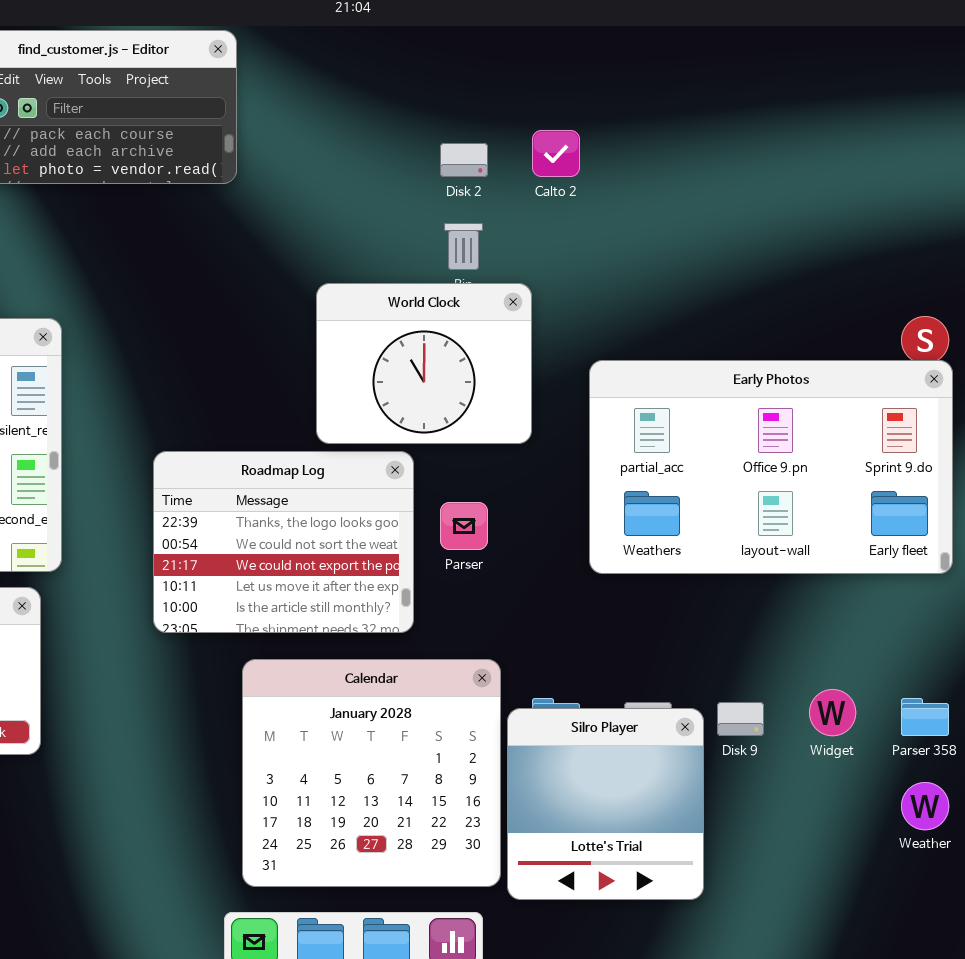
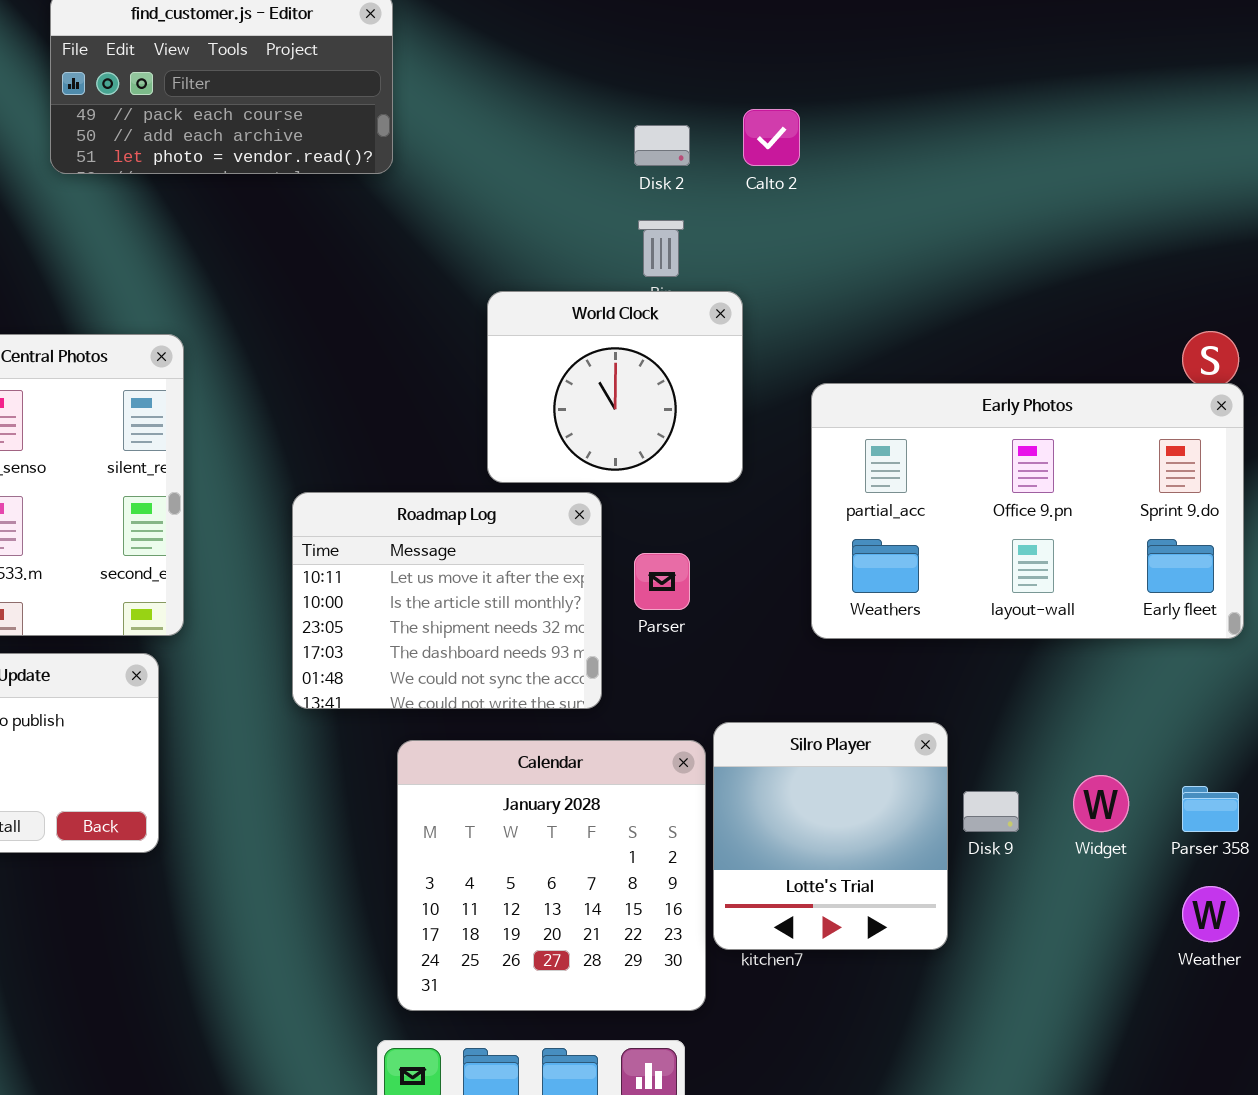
Roadmap Log: [153,451,414,633] -> [292,492,602,709], scrolled down 3 rows
Silro Player: [507,708,704,900] -> [713,722,948,950], moved

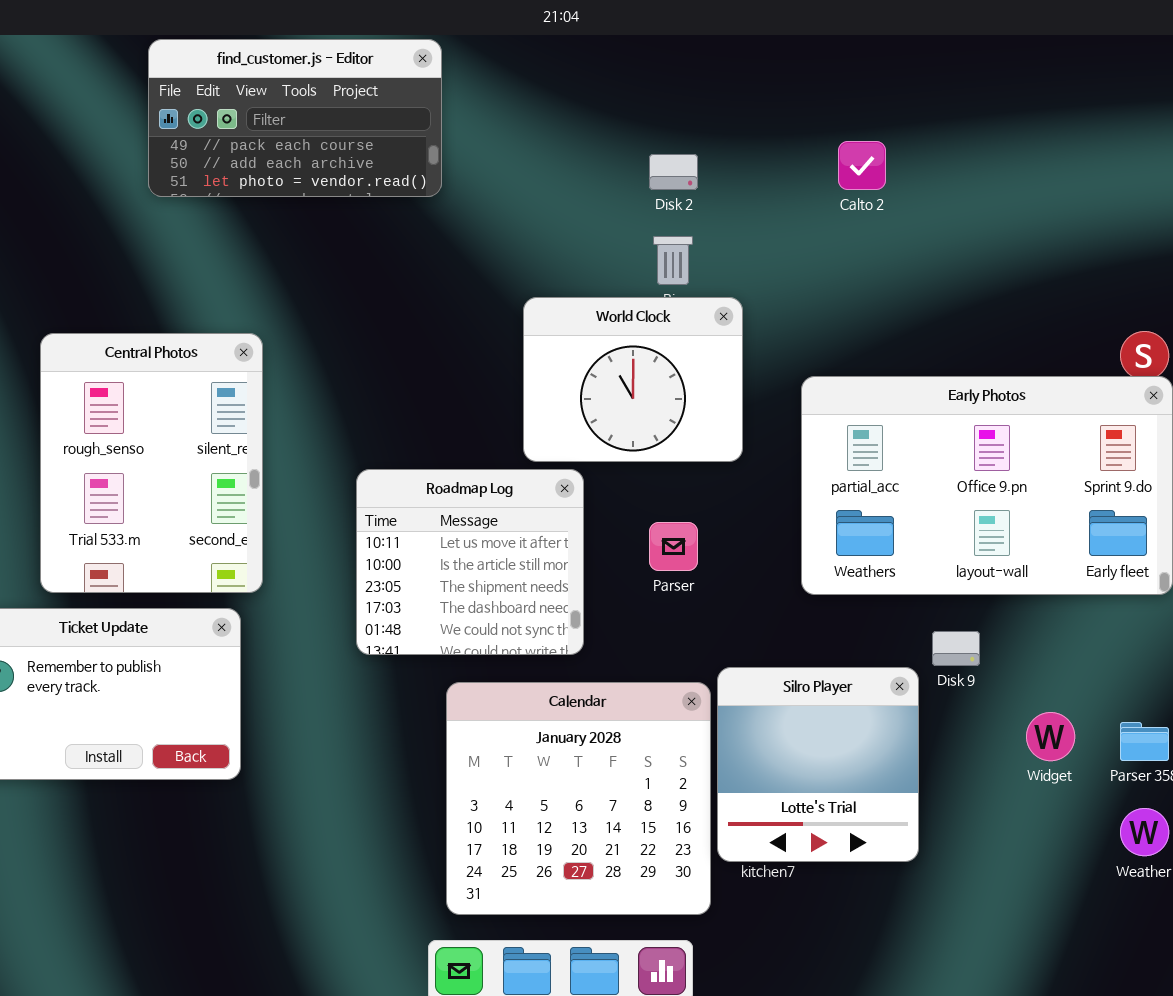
Calto 2: [743,109,800,166] -> [838,141,886,190], moved
Roadmap Log: [292,492,602,709] -> [356,469,584,655], resized
Disk 9: [963,791,1019,832] -> [932,631,980,666], moved

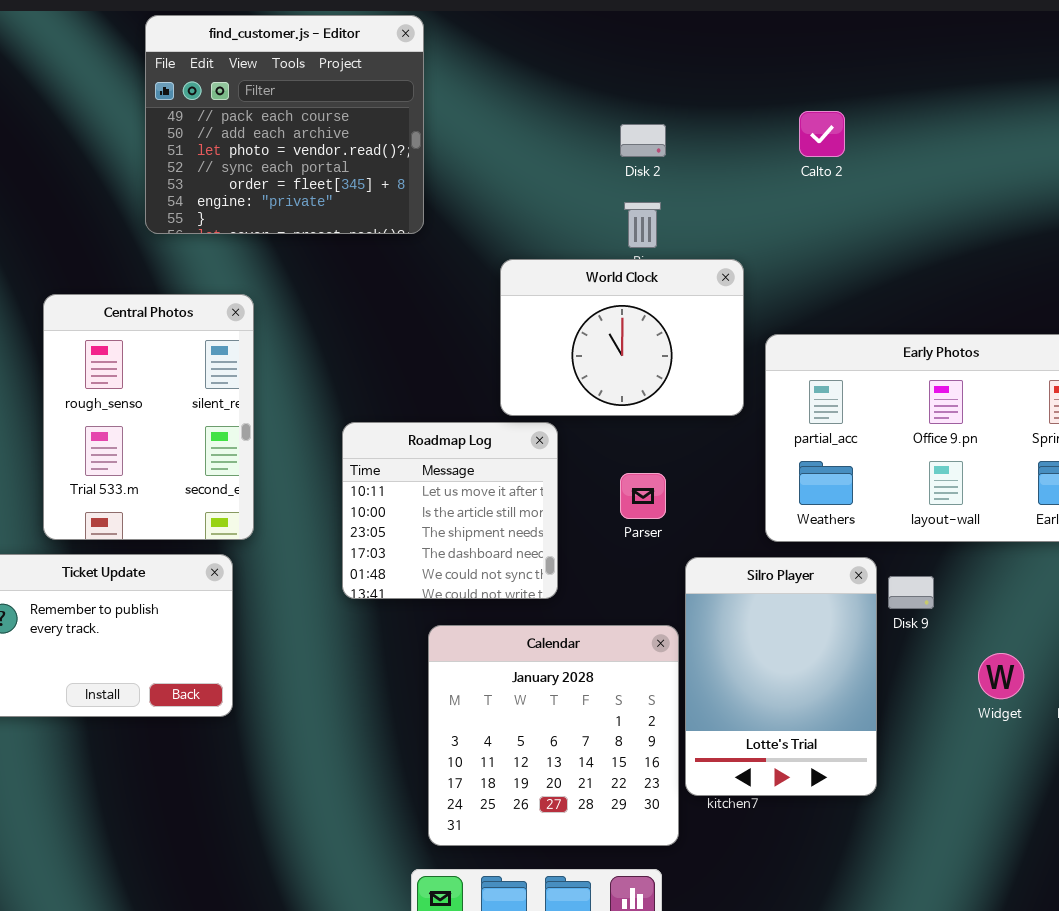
find_customer.js - Editor: [148,39,442,197] -> [145,15,424,234], resized
World Clock: [523,297,743,462] -> [500,259,744,416], resized
Silro Player: [717,667,919,862] -> [685,557,877,796], resized

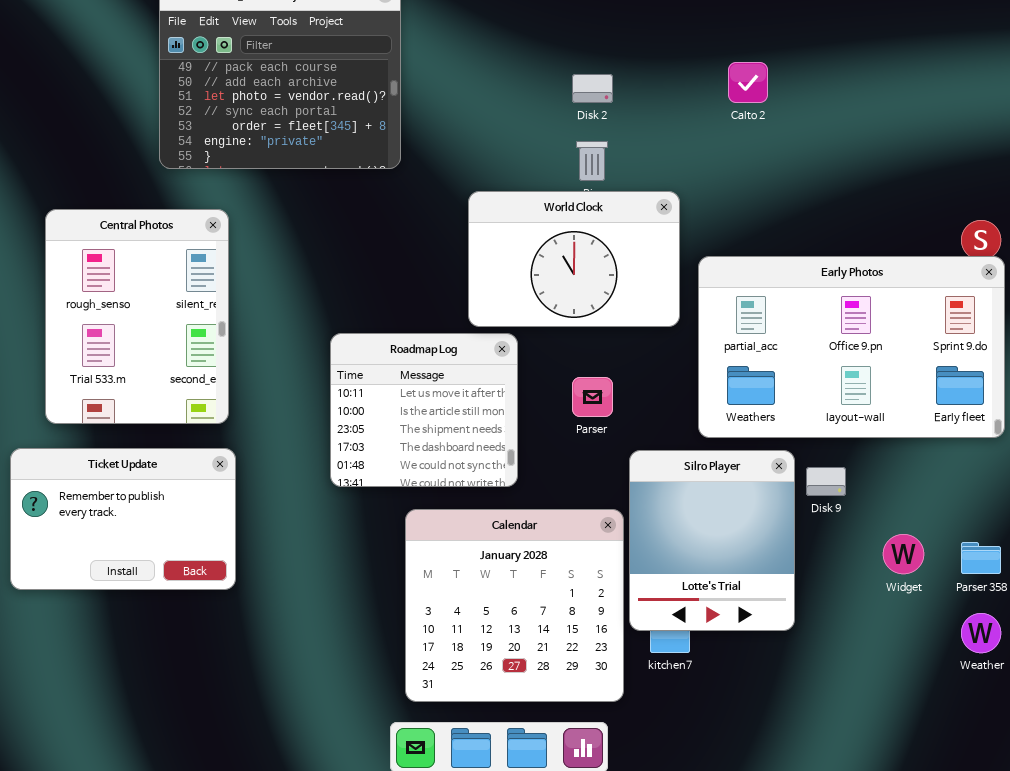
Central Photos: [43,294,254,540] -> [45,209,229,424], moved
Silro Player: [685,557,877,796] -> [629,450,795,631], resized

